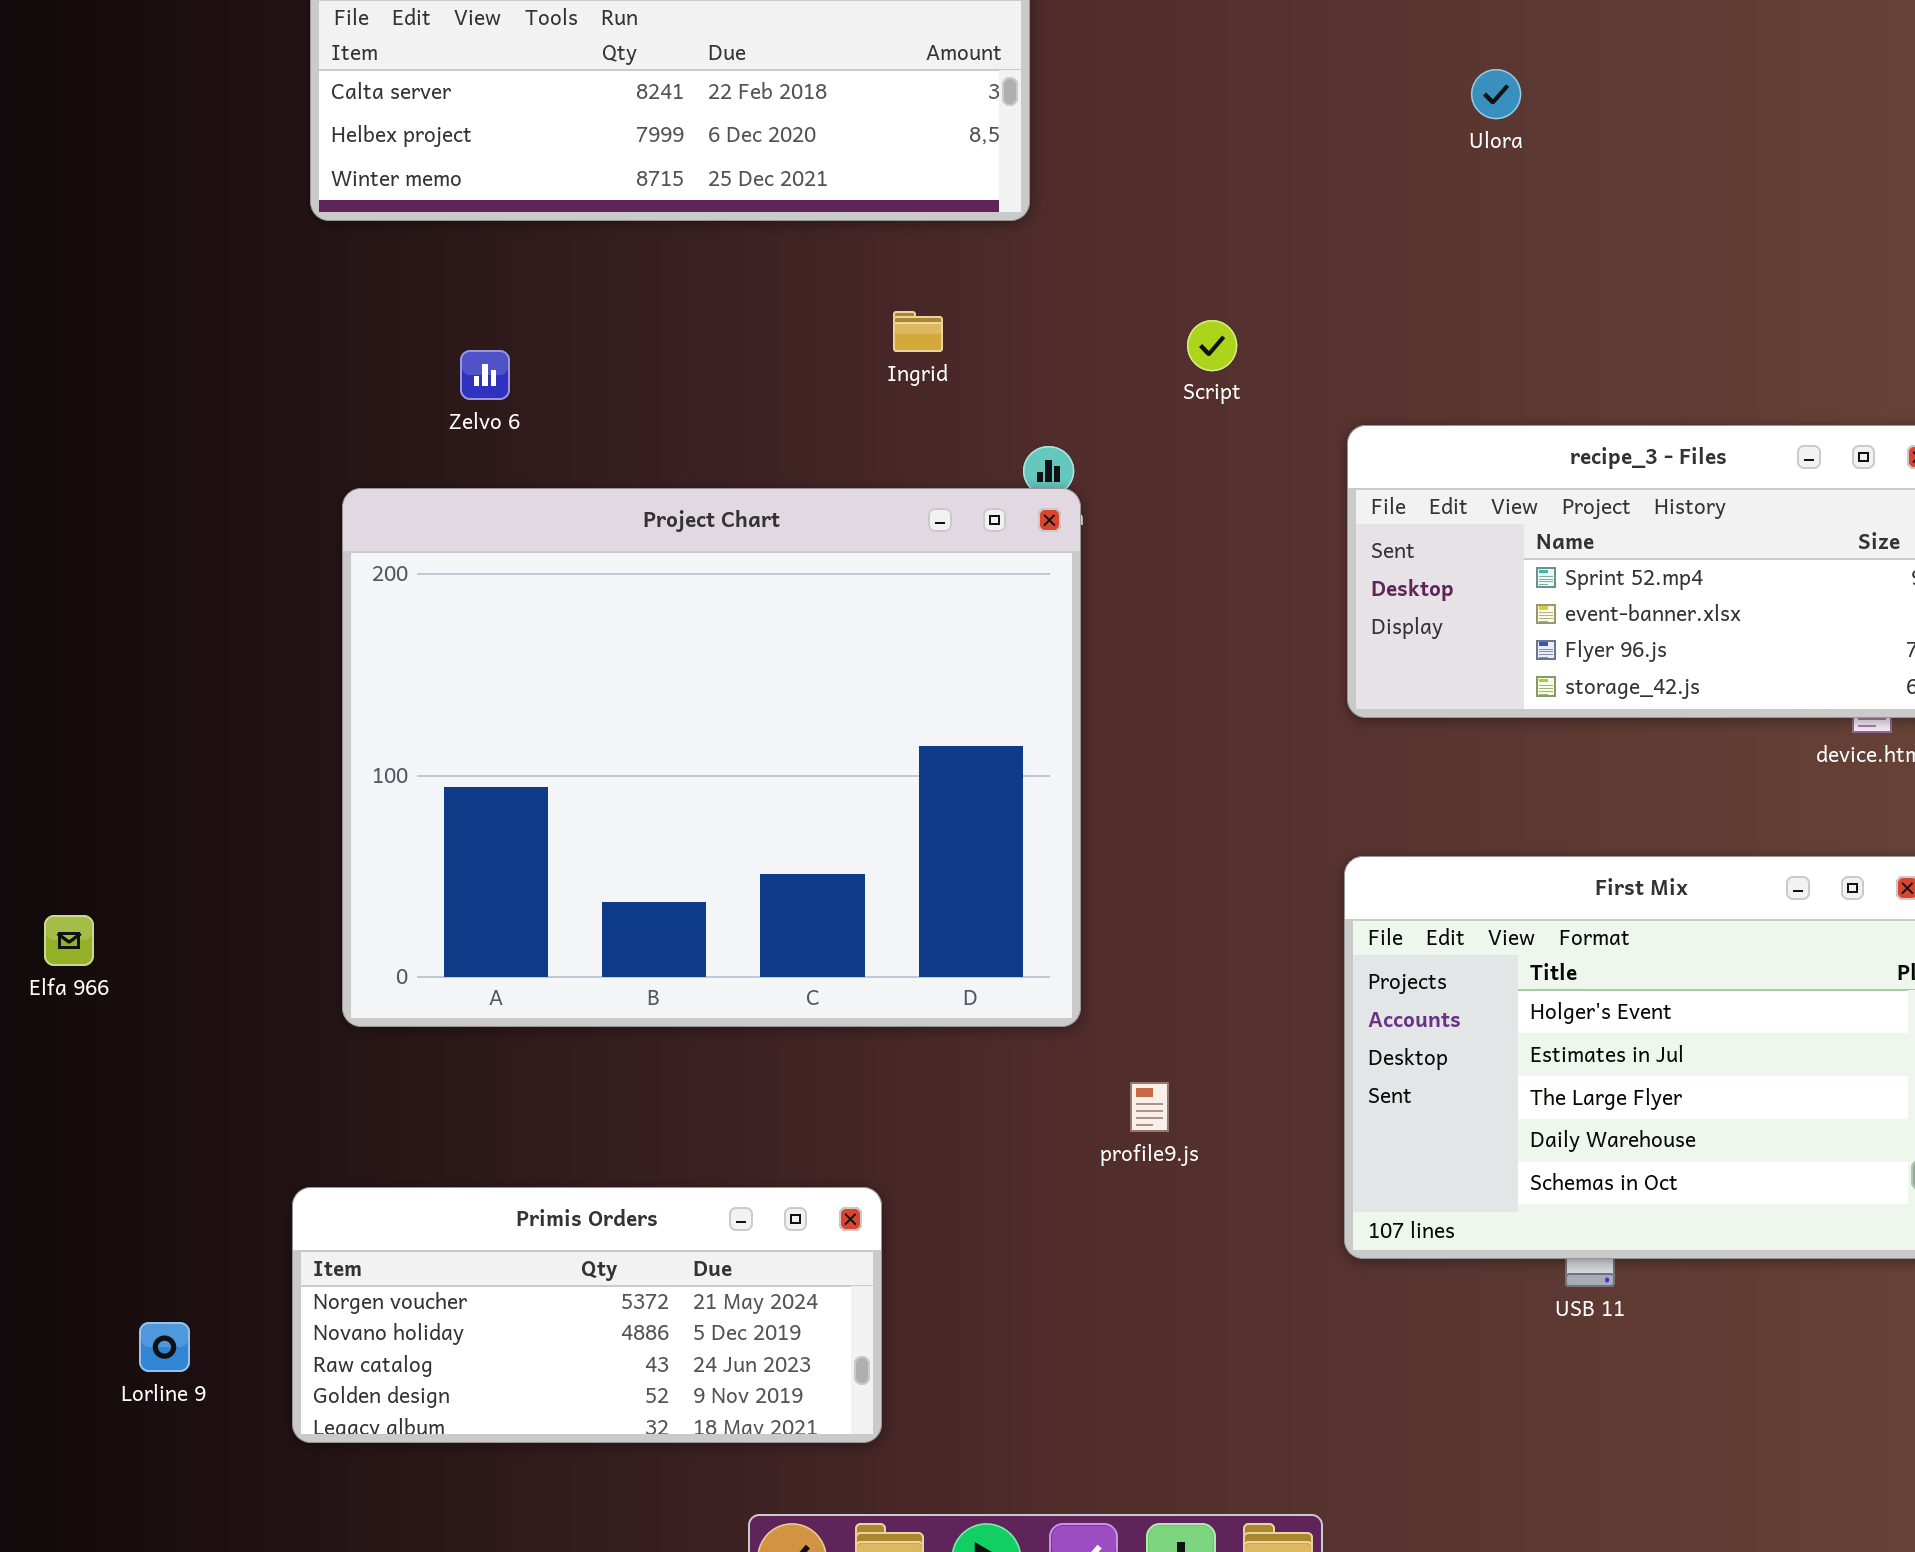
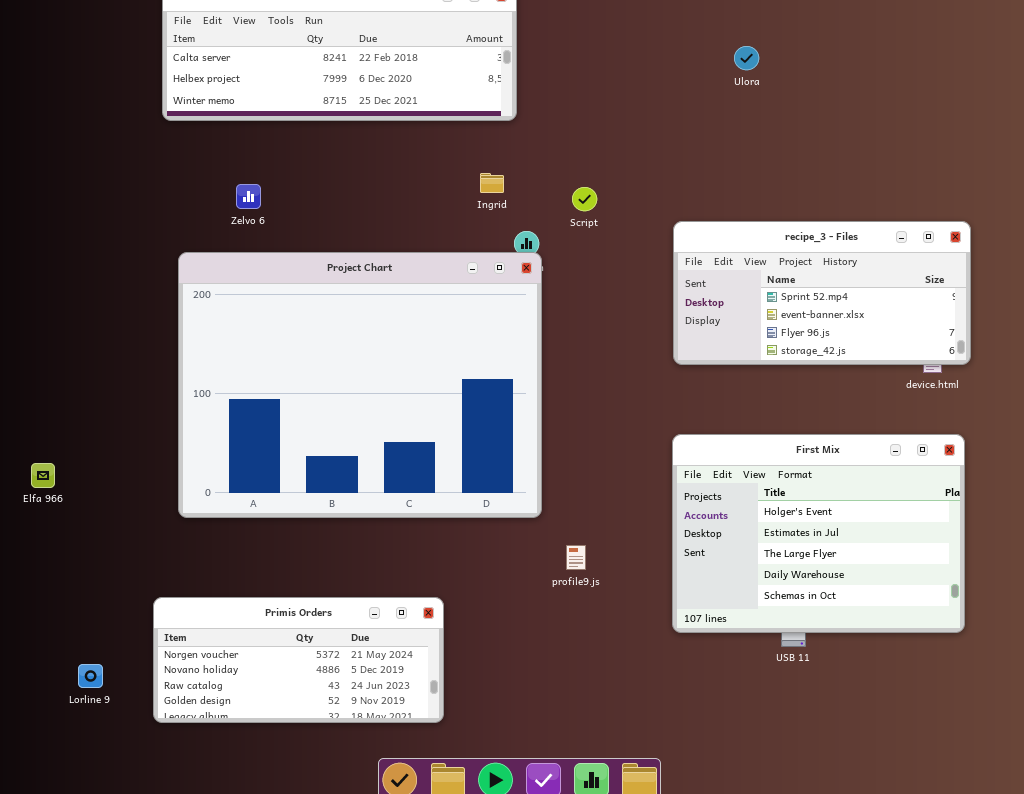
Ingrid: [893,311,943,352] -> [480,173,504,193], moved
Script: [1187,320,1237,371] -> [572,187,597,211], moved

